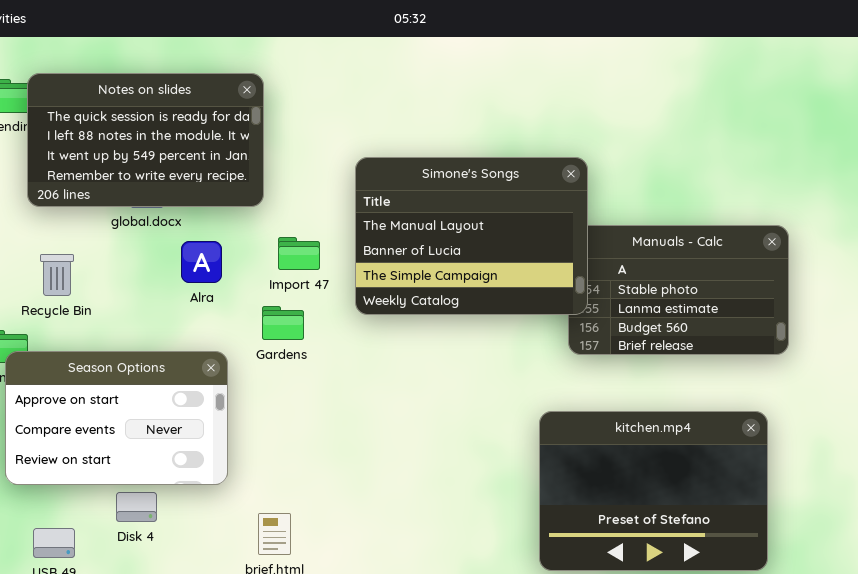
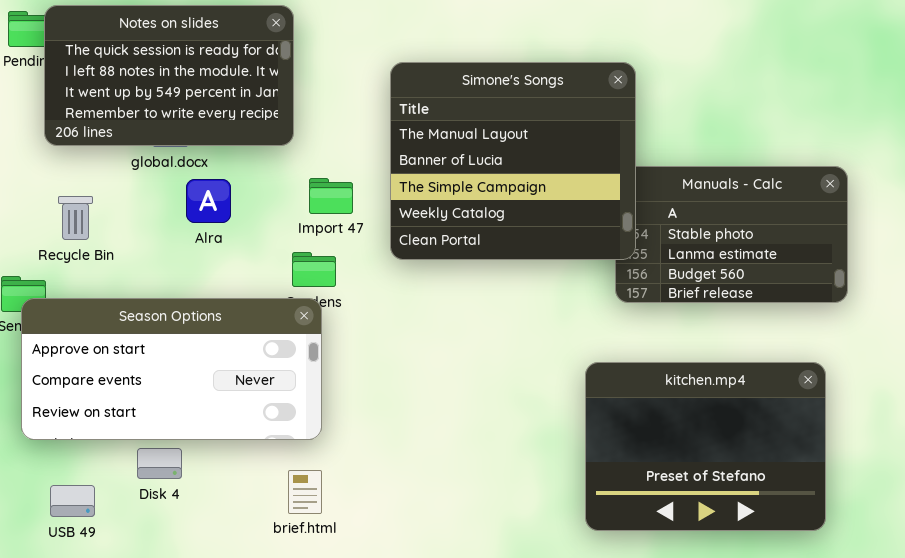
Simone's Songs: [355,157,588,315] -> [390,62,636,260], resized
Alra: [181,241,222,283] -> [186,179,231,223], moved
Season Options: [5,351,228,485] -> [21,298,322,440], resized

